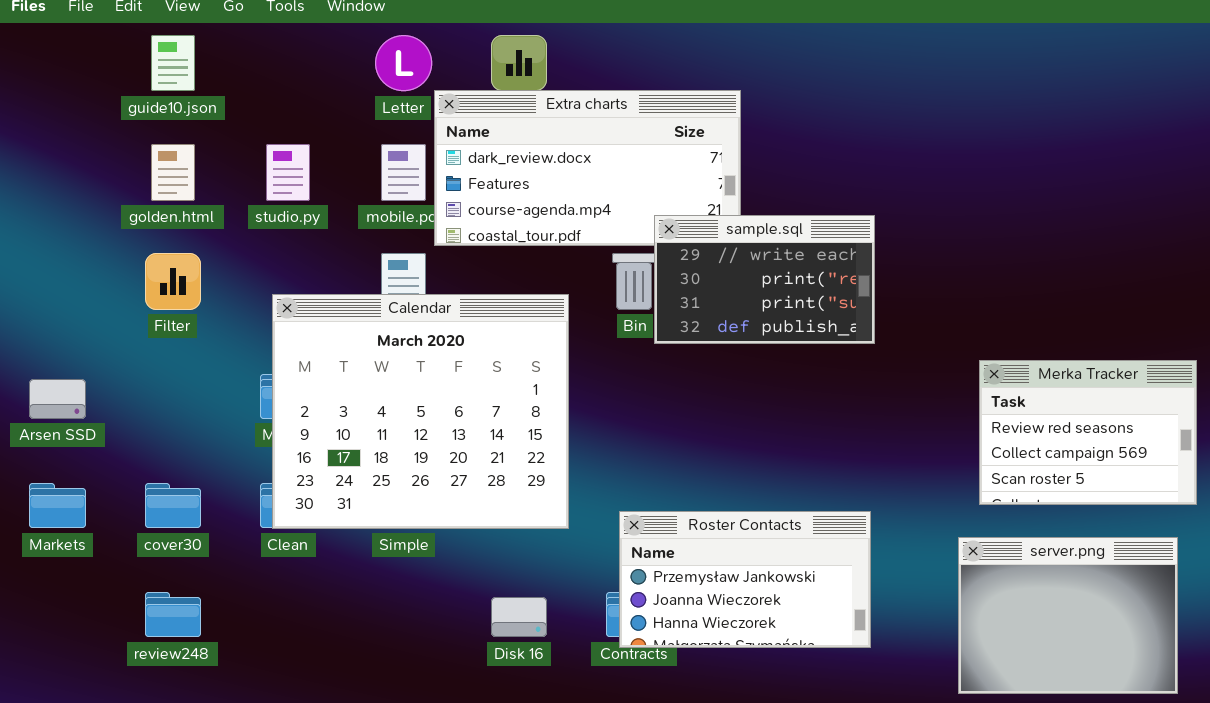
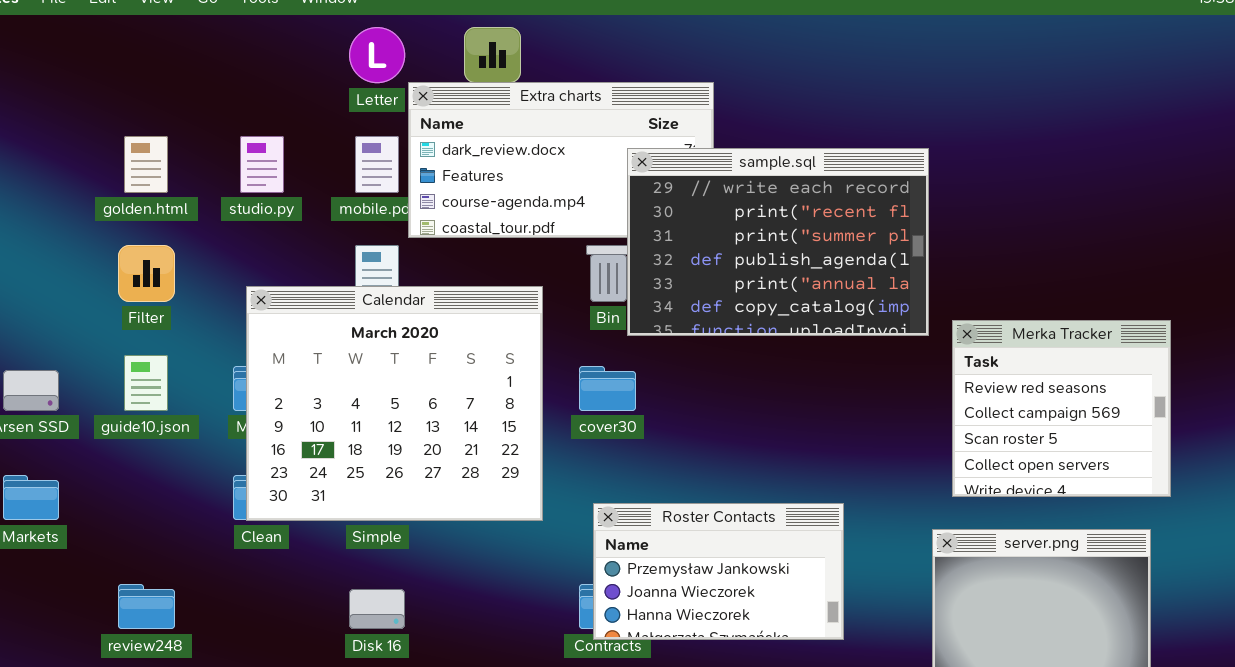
guide10.json: [151,35,195,91] -> [124,355,168,411], moved
sample.sql: [654,215,875,344] -> [627,148,929,336], resized
Merka Tracker: [979,360,1197,505] -> [952,320,1171,497], resized
cover30: [145,483,201,528] -> [579,366,636,411], moved
Disk 16: [491,597,547,637] -> [349,589,405,629], moved

